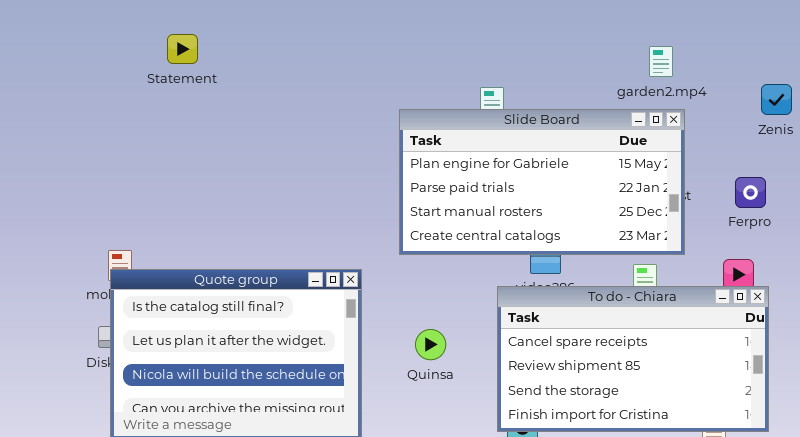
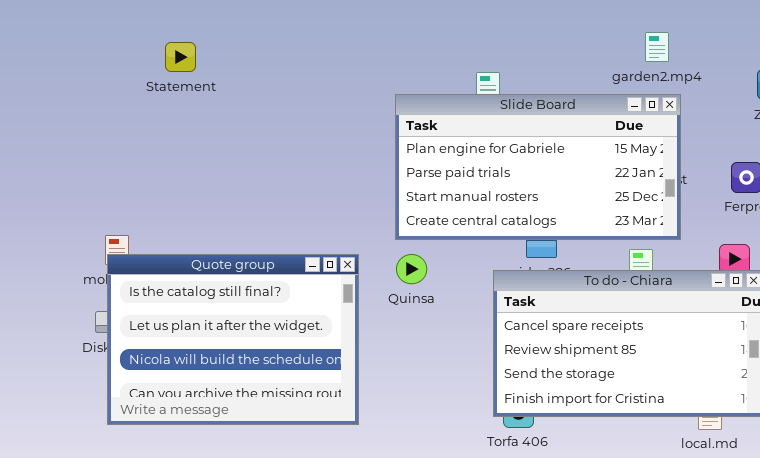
Statement: [167,34,198,64] -> [165,42,196,72], moved
Quinsa: [415,329,446,360] -> [396,254,427,284], moved

